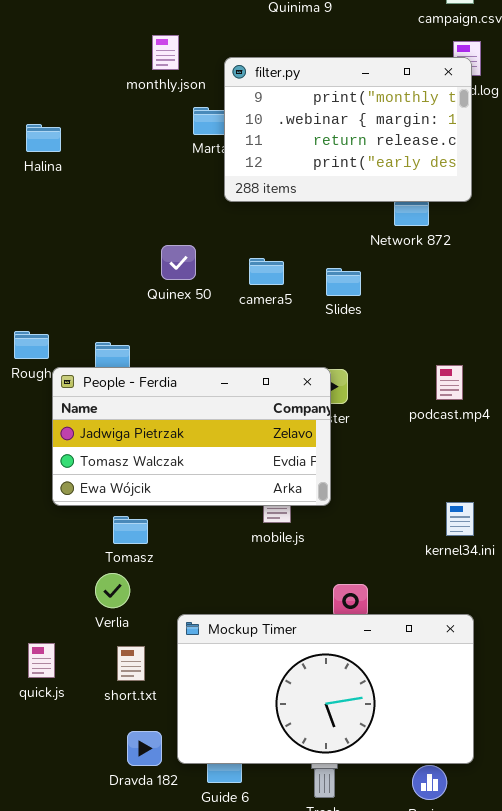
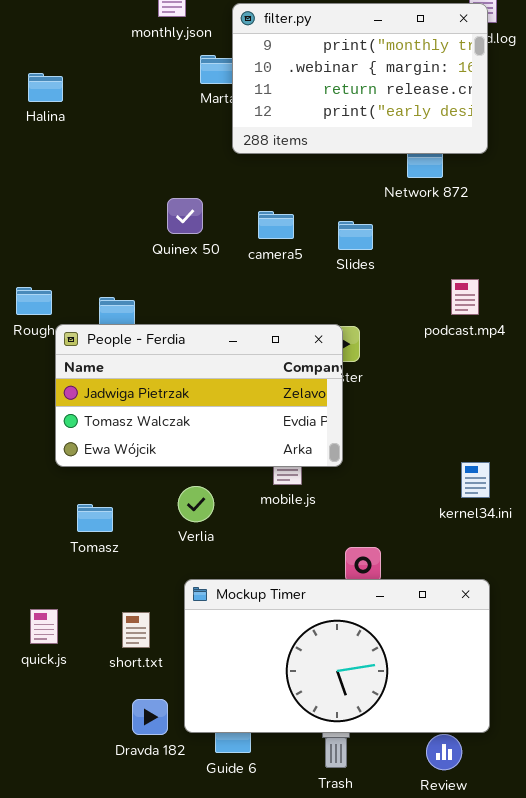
podcast.mp4: [436,365,463,400] -> [451,279,479,315], moved
Tomasz: [113,516,148,544] -> [77,504,113,532], moved
Verlia: [95,573,130,608] -> [178,486,214,522], moved

